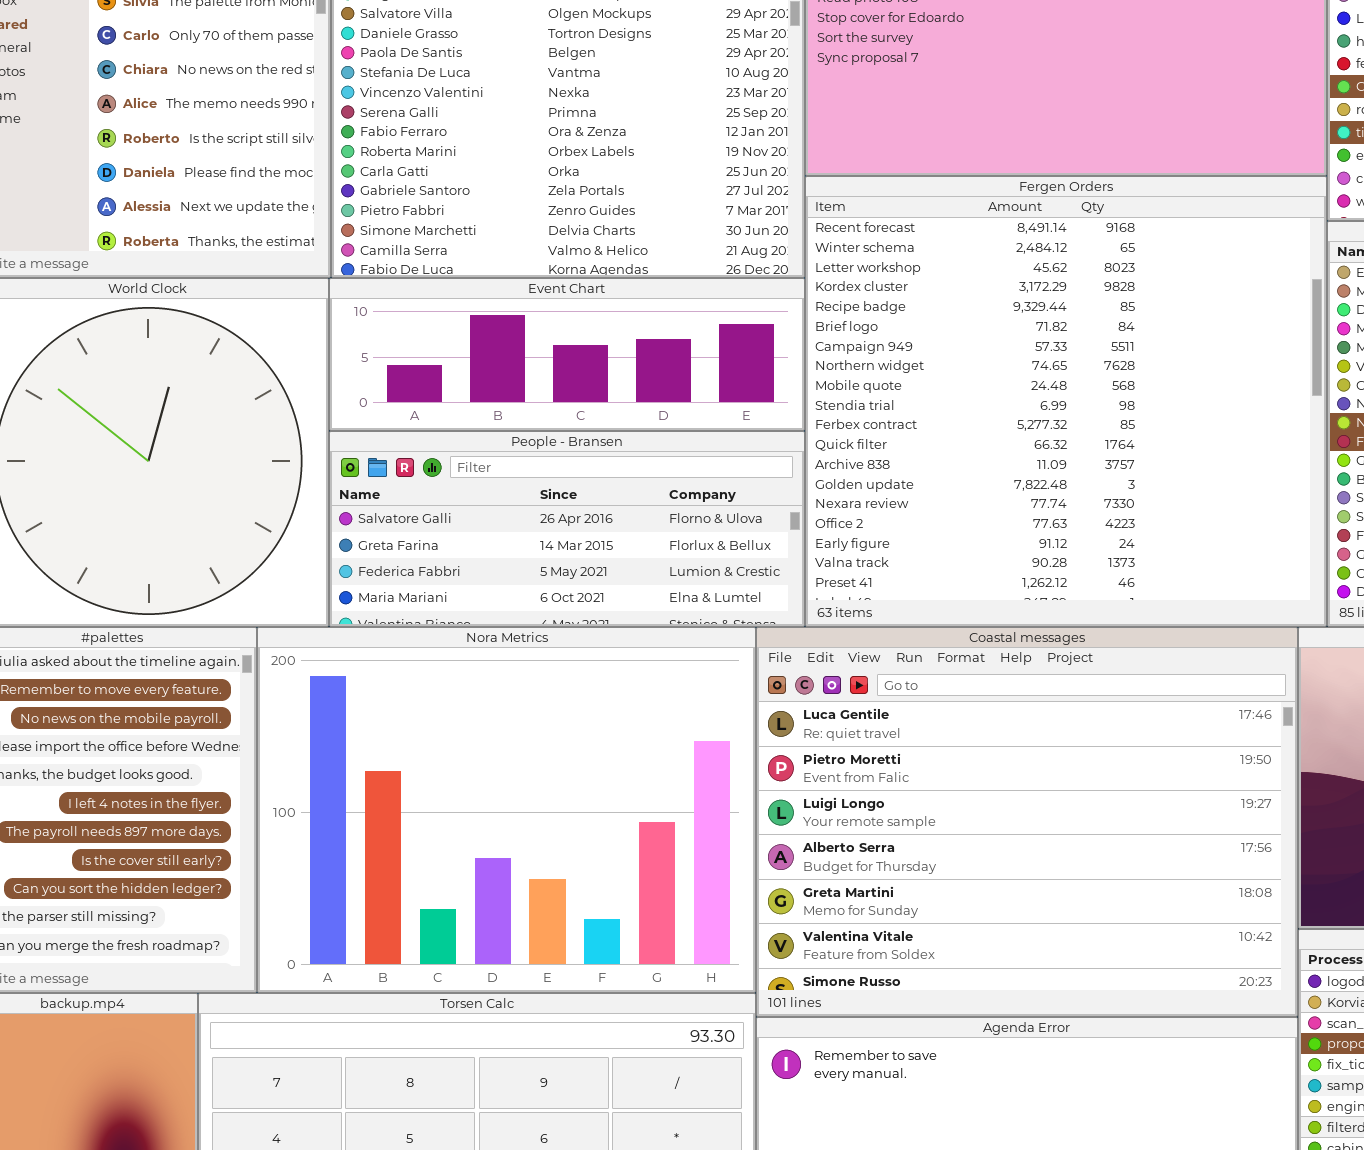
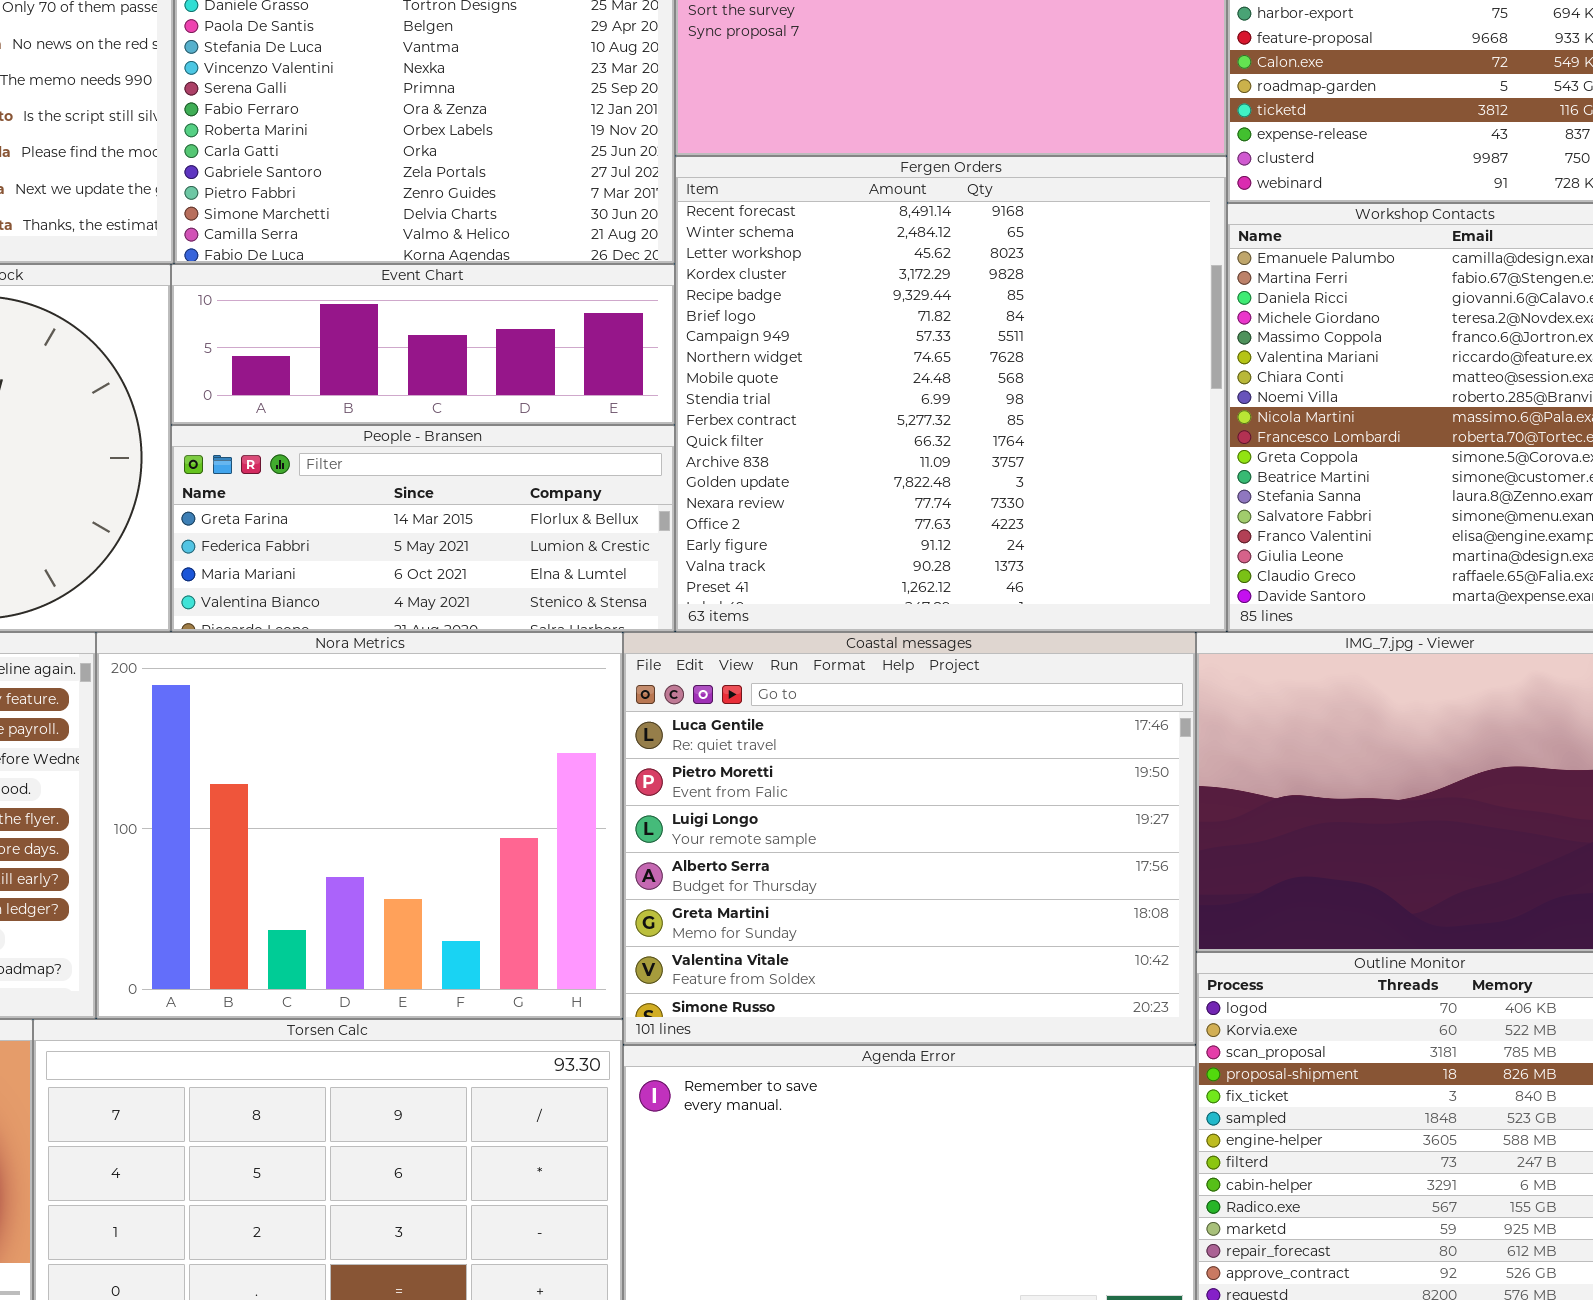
People - Bransen: [329,431,805,627] -> [171,425,675,632], scrolled down 1 row

